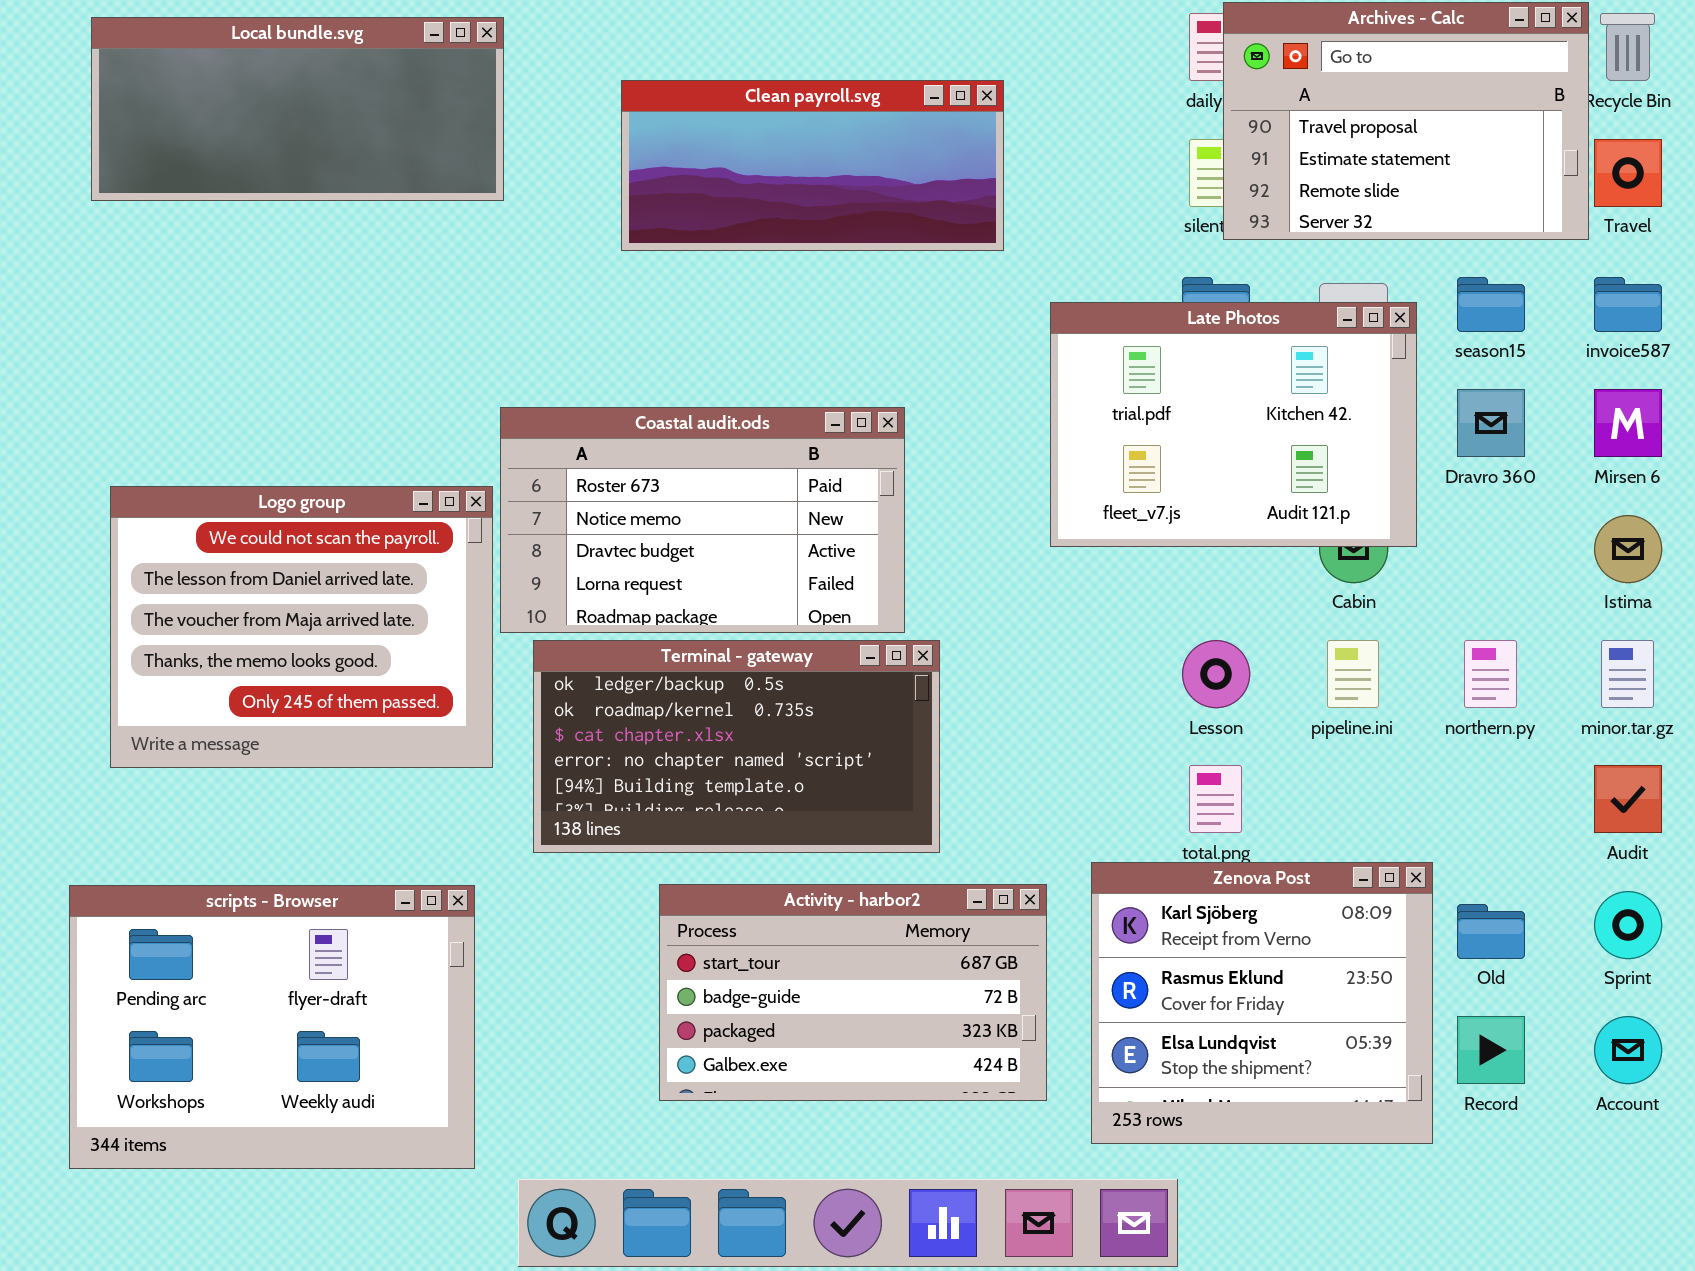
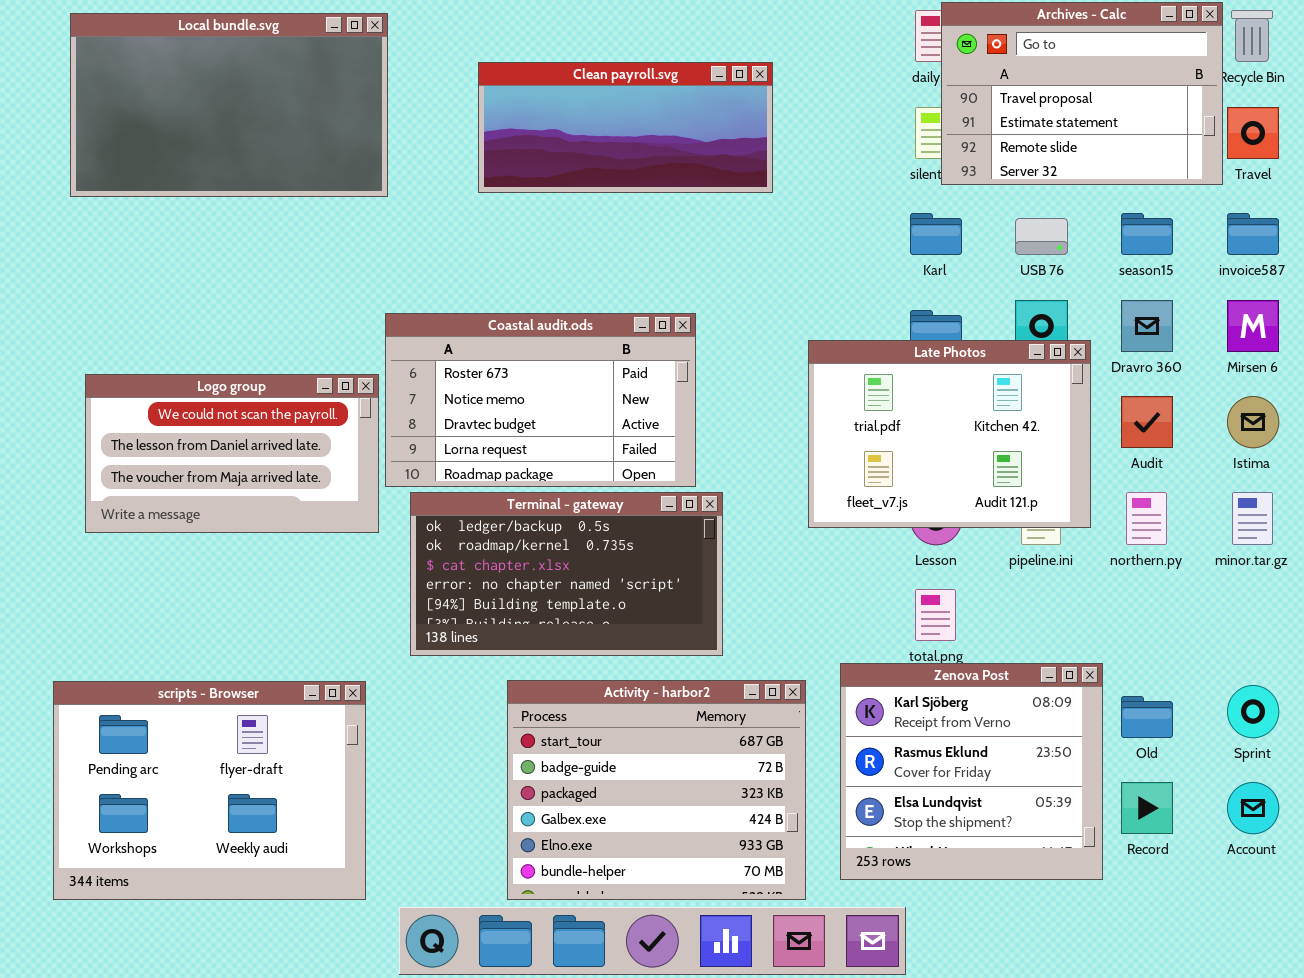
Local bundle.svg: [91,17,504,201] -> [70,13,388,197], resized
Late Photos: [1050,302,1417,547] -> [808,340,1091,528], moved
Logo group: [110,486,493,768] -> [85,374,379,533], resized
Audit: [1594,765,1662,833] -> [1121,396,1173,448], moved
Activity - harbor2: [659,884,1047,1101] -> [507,680,806,900], resized

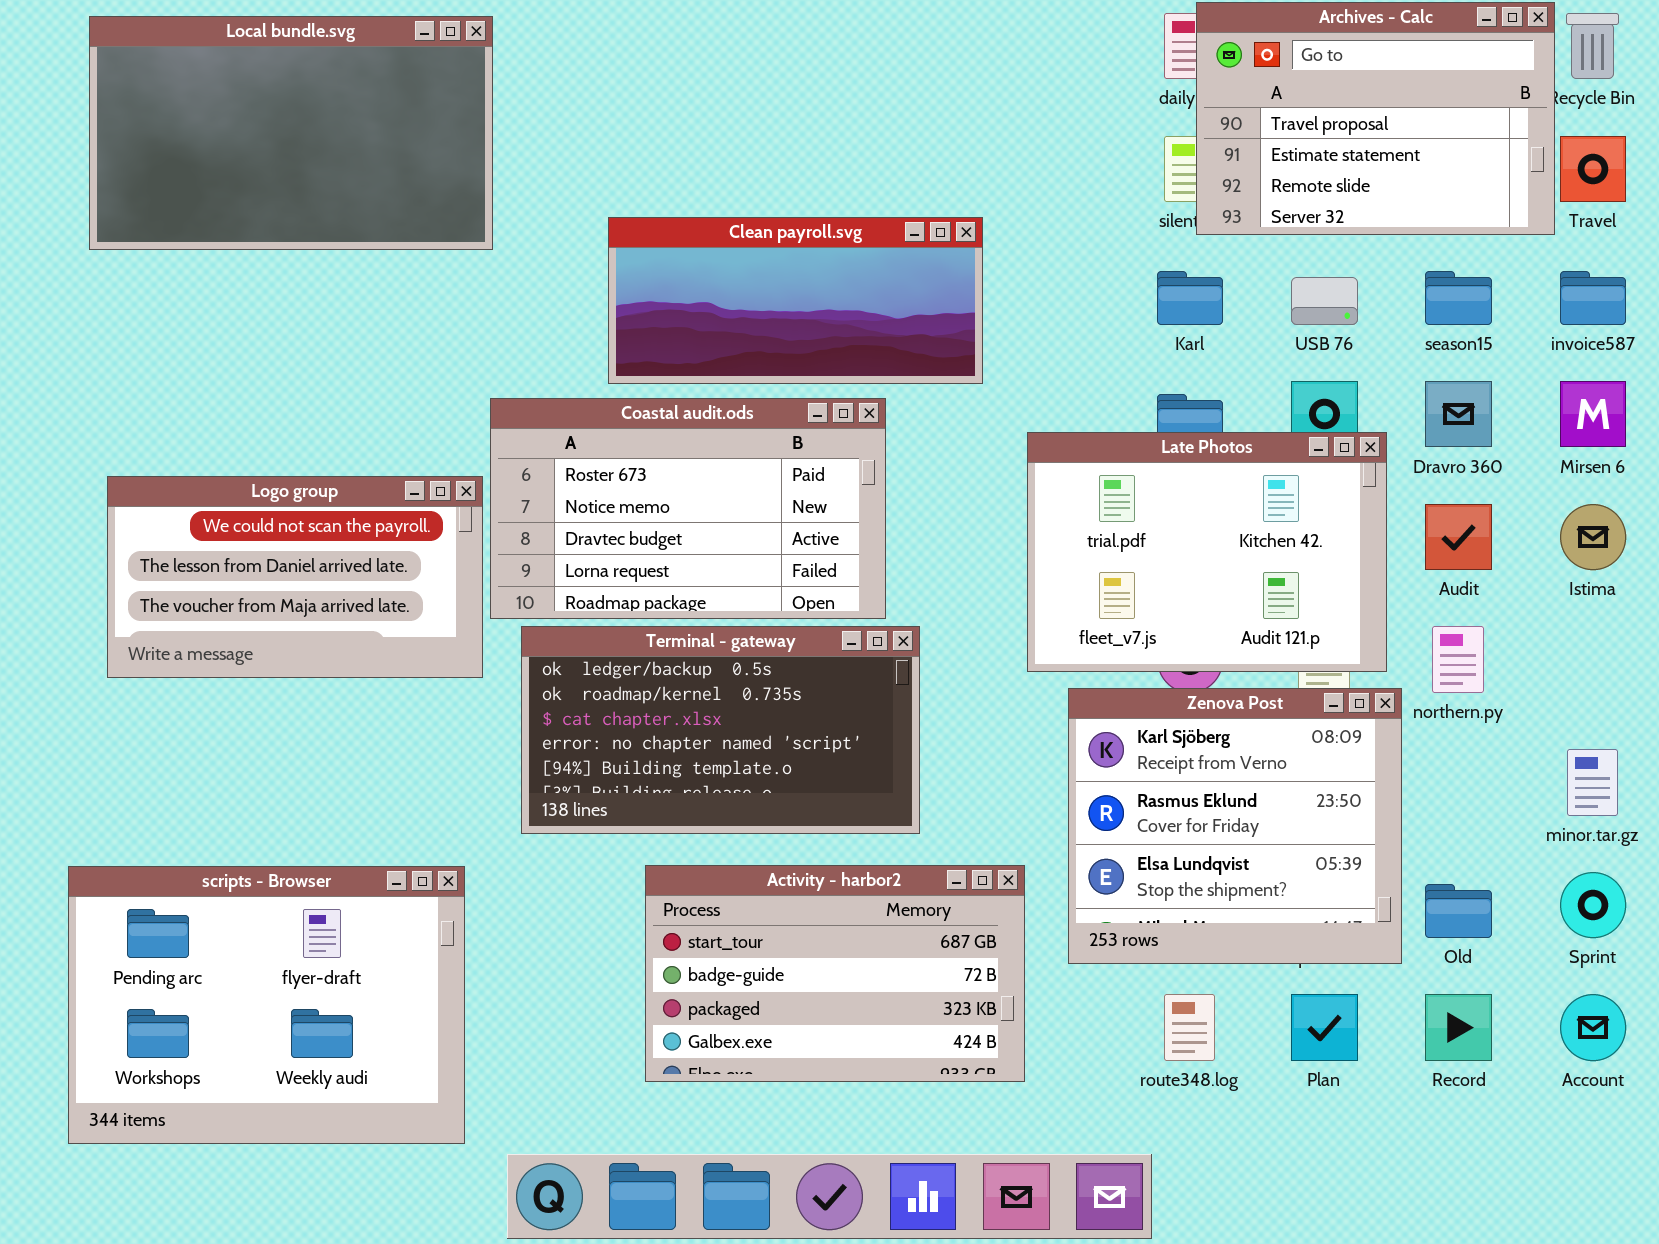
Clean payroll.svg: [478,62,773,193] -> [608,217,983,384], moved
minor.tar.gz: [1232,492,1273,545] -> [1567,749,1618,816], moved
Zenova Post: [840,663,1103,880] -> [1068,688,1402,964], moved
Activity - harbor2: [507,680,806,900] -> [645,865,1025,1082], resized

